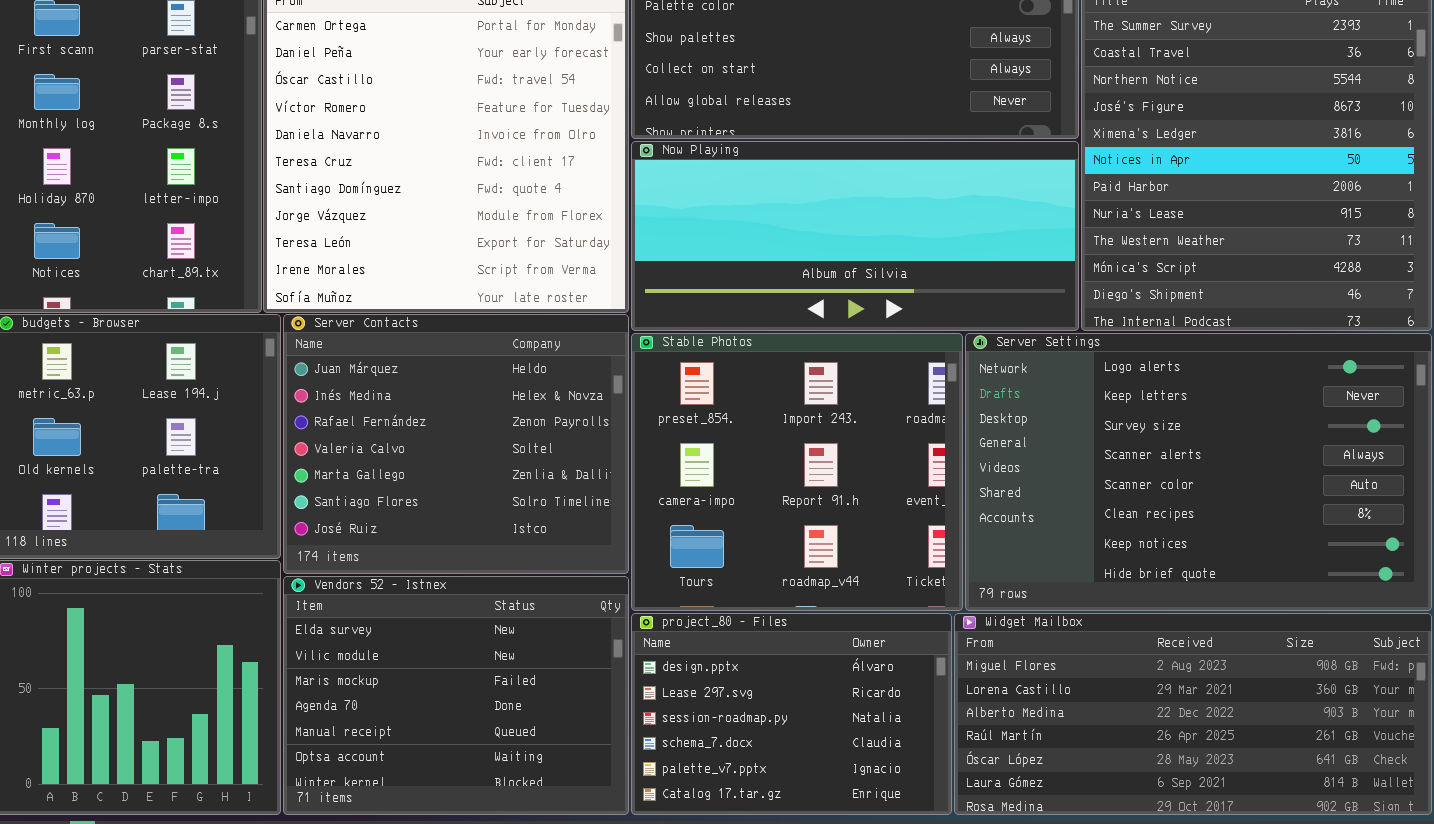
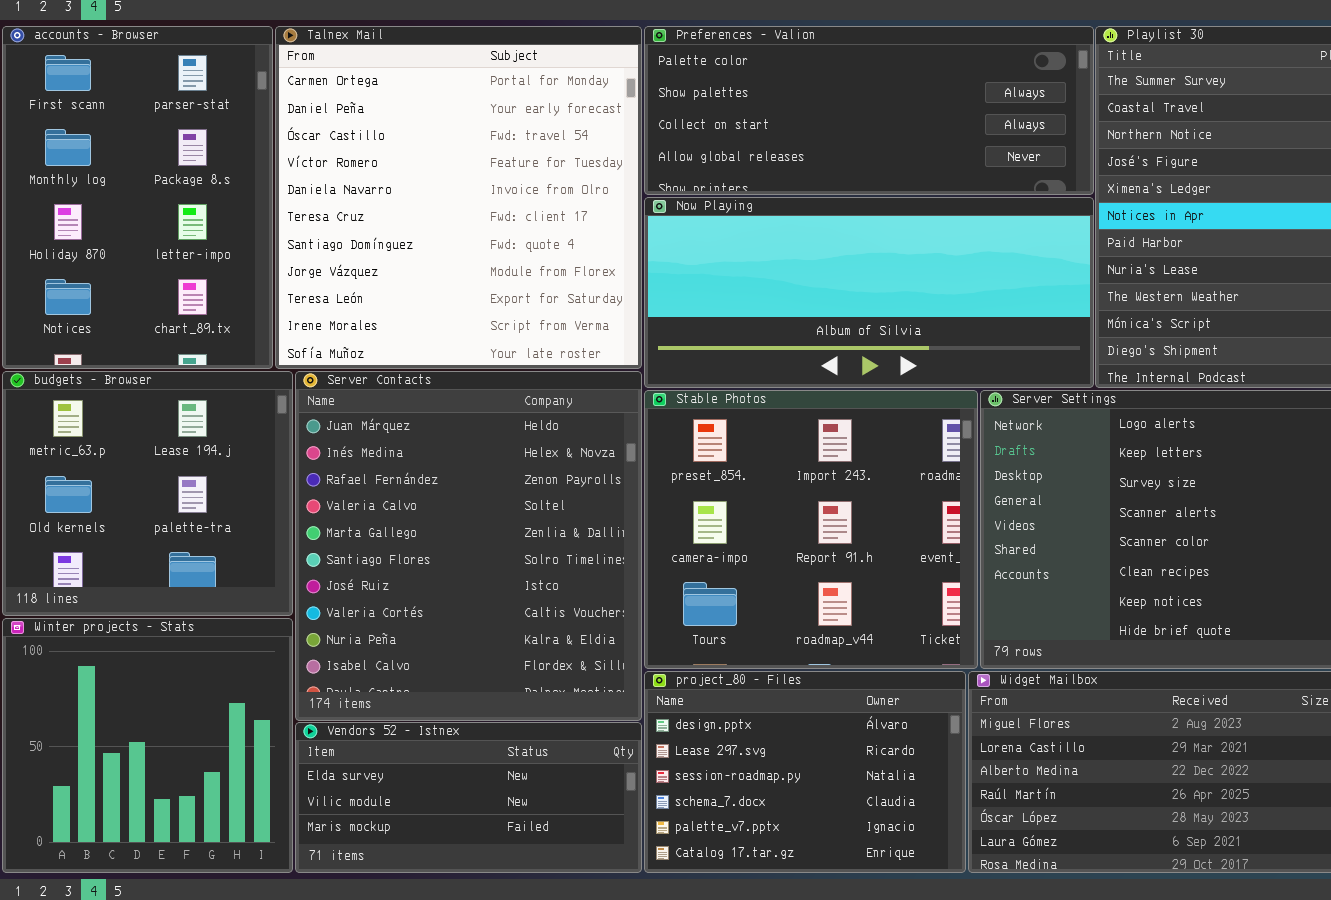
Server Contacts: [283,314,629,574] -> [295,371,642,721], resized
Vendors 52 - Istnex: [283,576,629,815] -> [295,722,642,873], resized

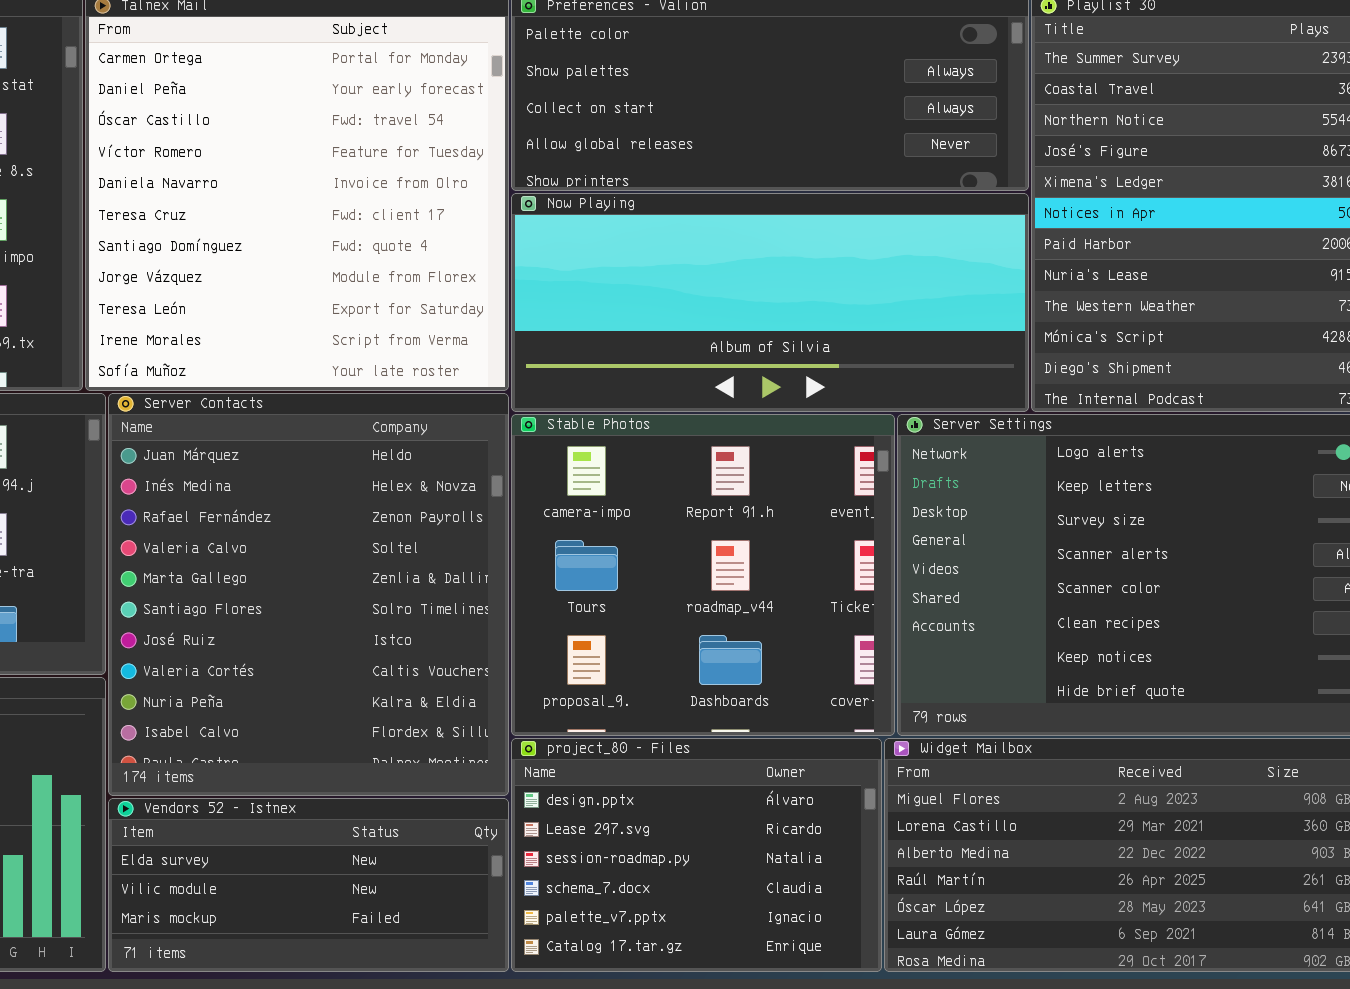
Stable Photos: [644,390,978,669] -> [511,414,895,736], scrolled down 1 row

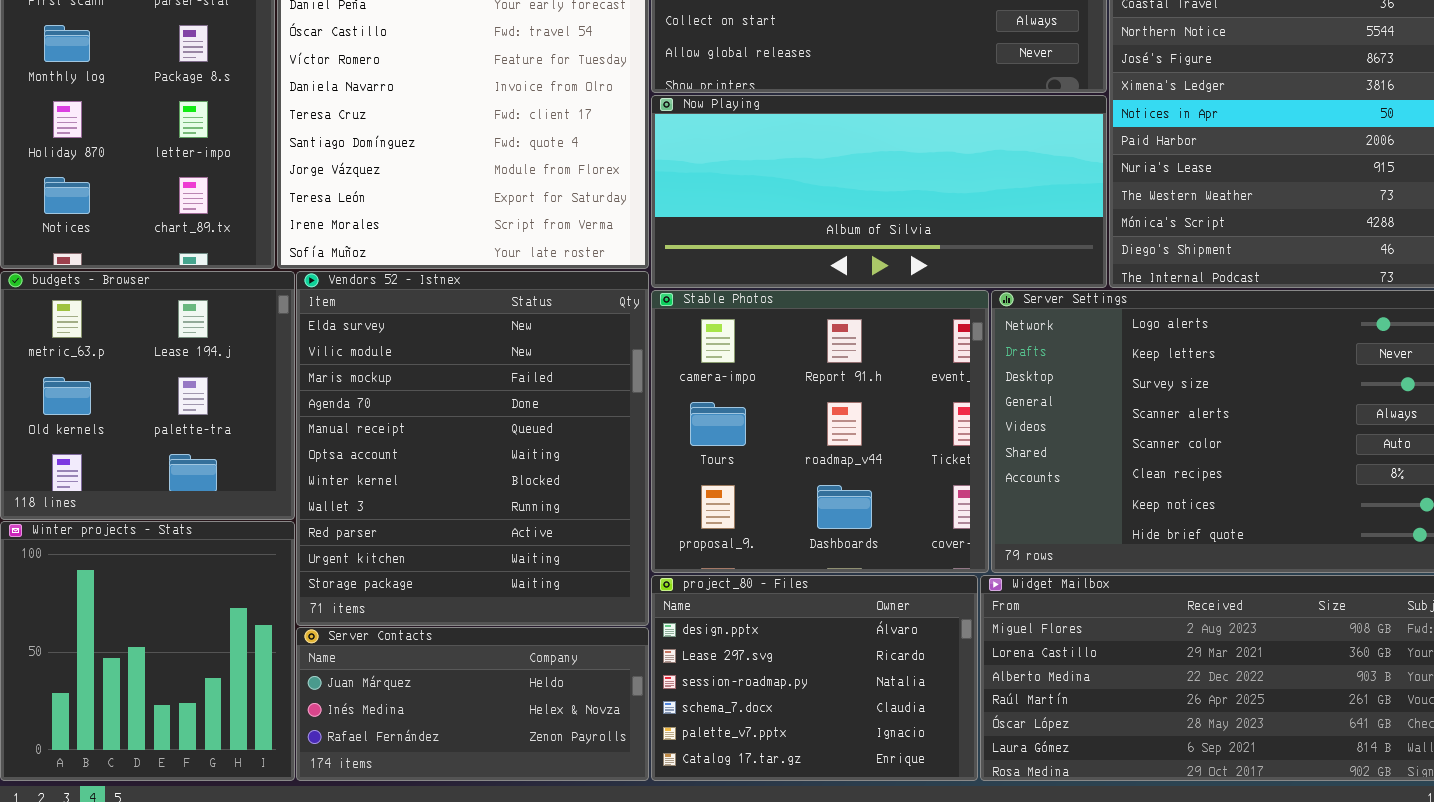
Server Contacts: [108,393,509,796] -> [296,627,649,781], moved, resized
Vendors 52 - Istnex: [108,798,509,972] -> [296,271,649,626], moved, resized

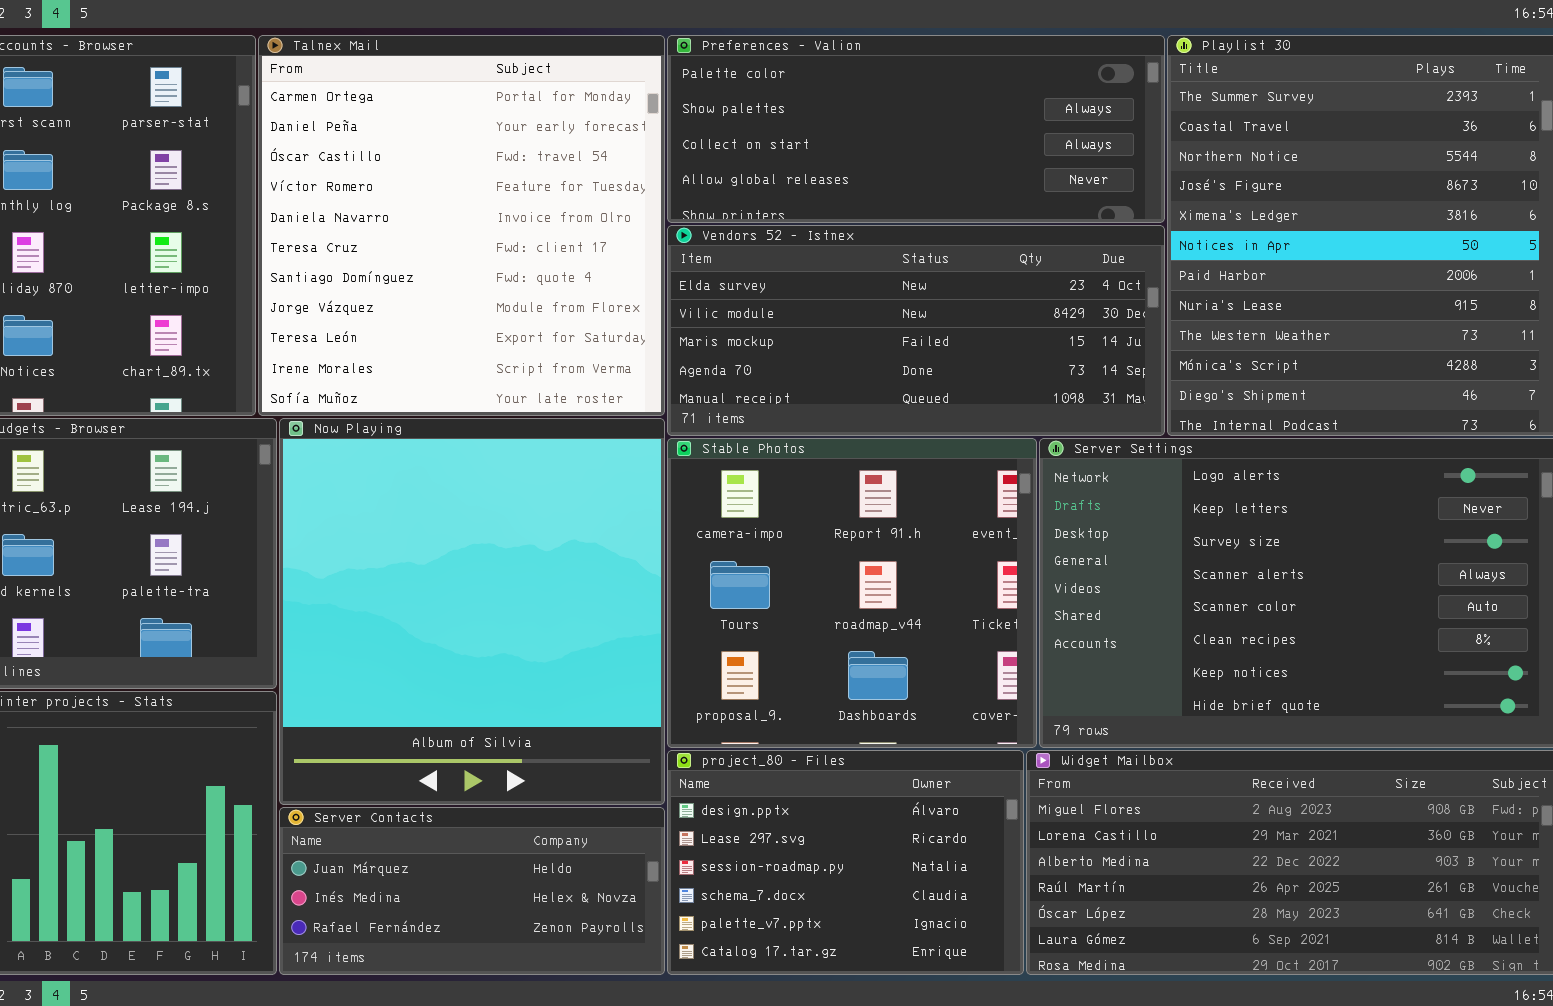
Now Playing: [651,95,1107,288] -> [279,418,665,805], moved, resized
Vendors 52 - Istnex: [296,271,649,626] -> [667,225,1165,436], moved, resized

